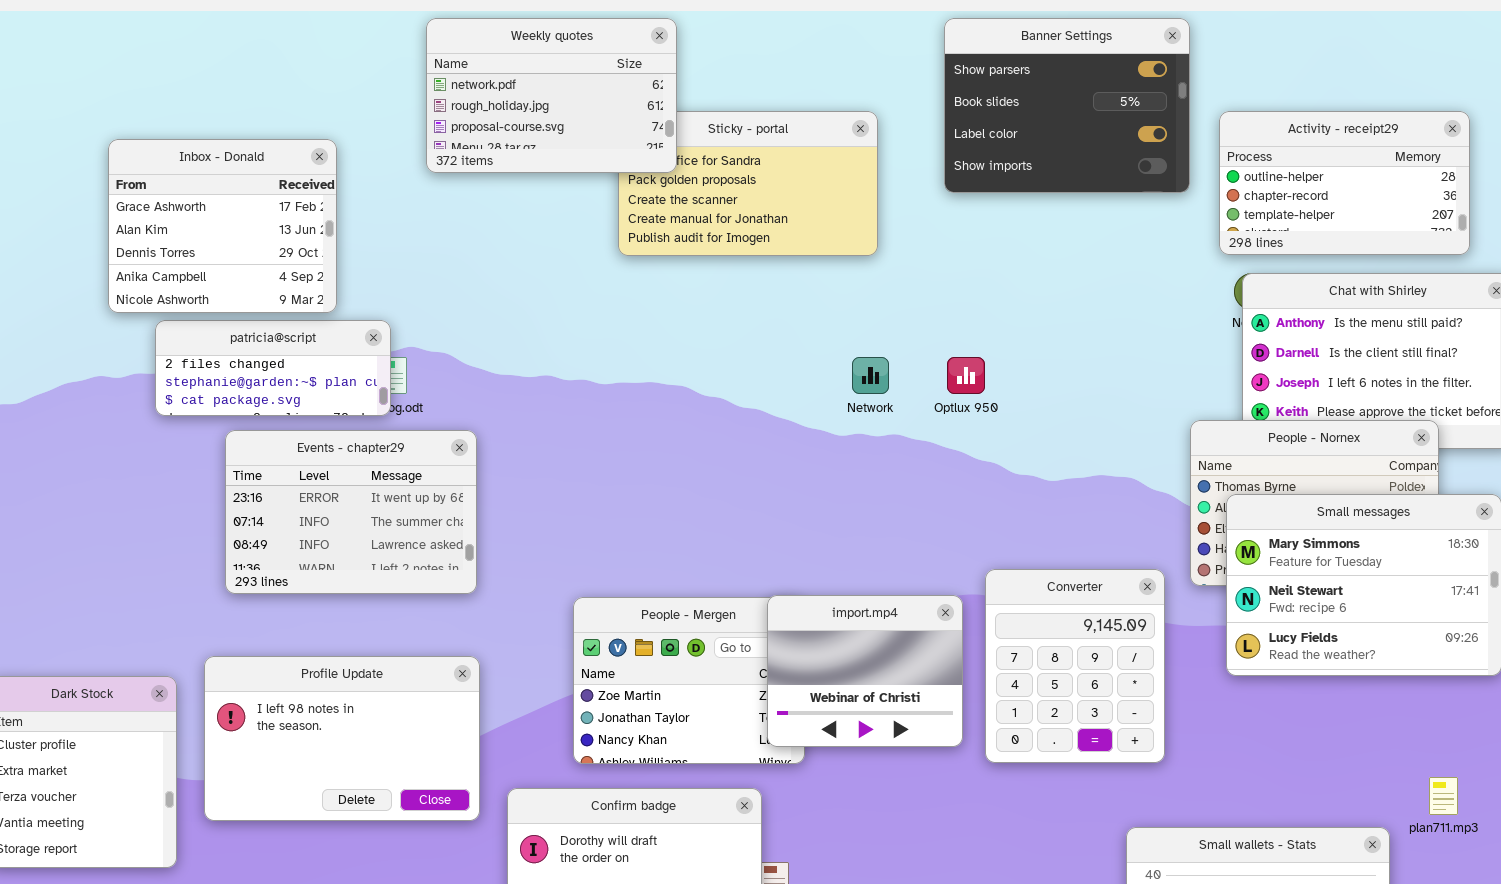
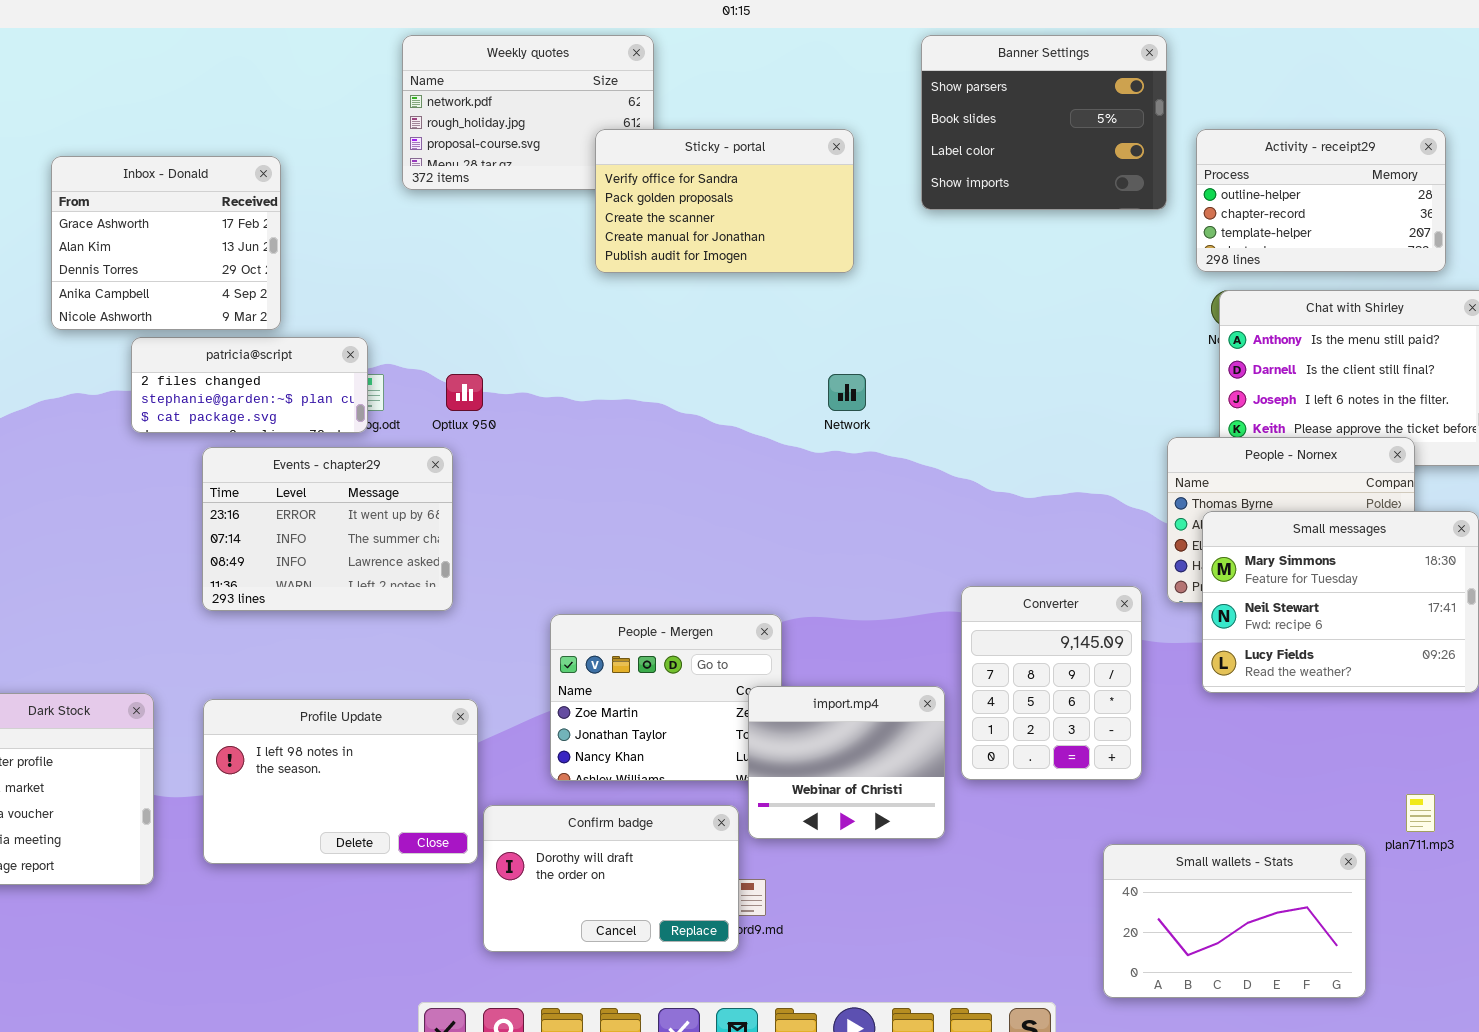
Sticky - portal: [618,111,878,256] -> [595,129,854,273], raised
Inbox - Donald: [108,139,337,313] -> [51,156,281,330], moved
Optlux 950: [947,357,985,394] -> [446,374,483,411], moved
import.mp4: [767,595,963,747] -> [748,686,945,839], moved
Profile Update: [204,656,480,821] -> [203,699,478,864], moved

